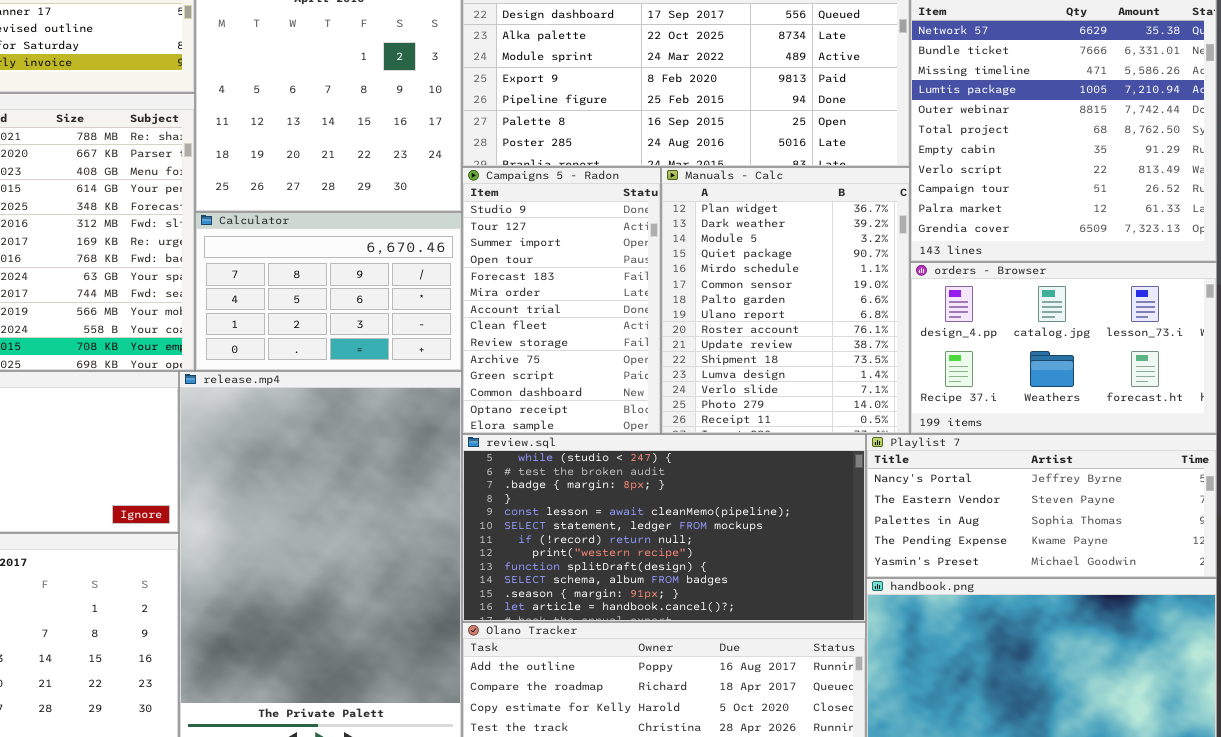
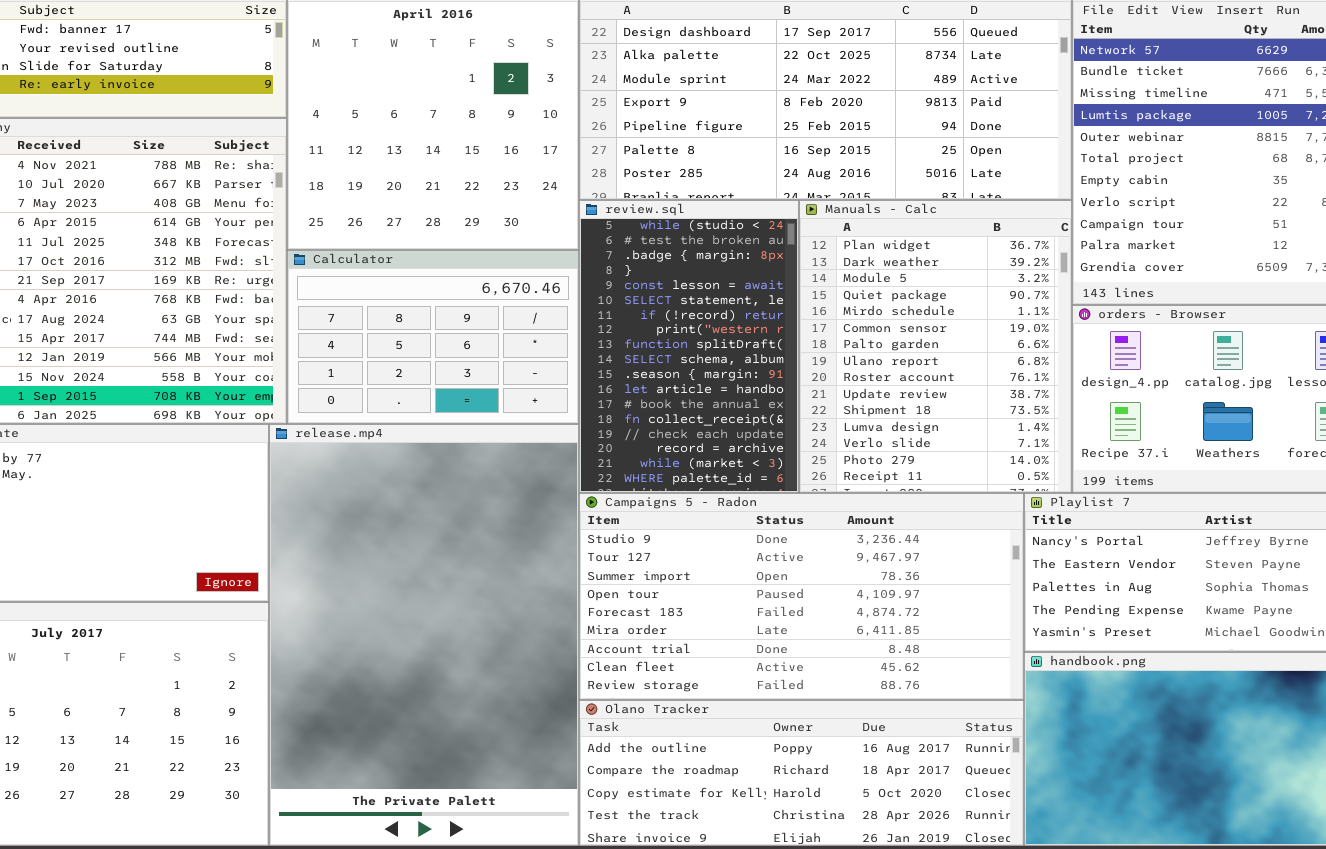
Campaigns 5 - Radon: [462,167,661,434] -> [579,493,1024,700], moved, resized
review.sql: [462,434,866,622] -> [579,200,799,493], moved, resized

